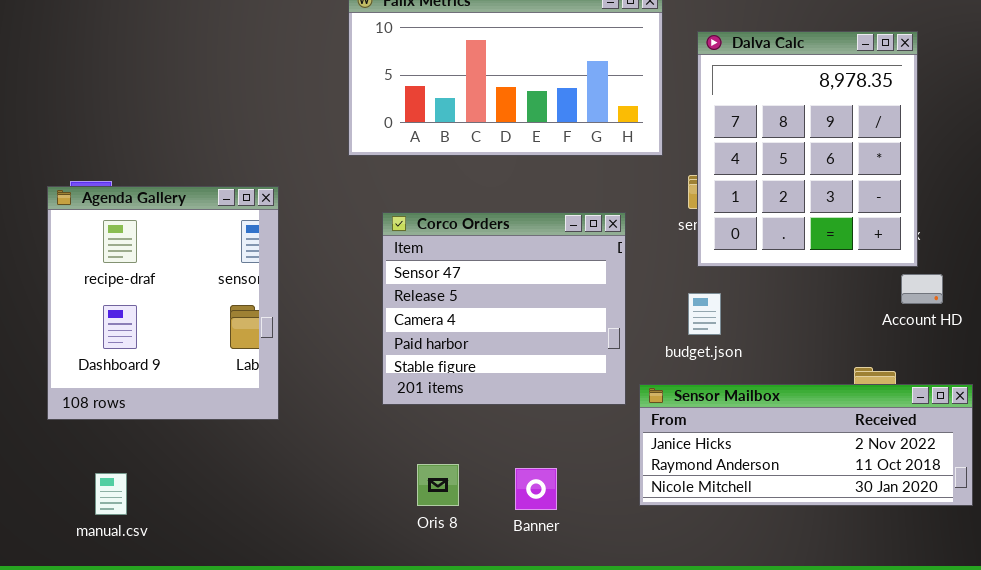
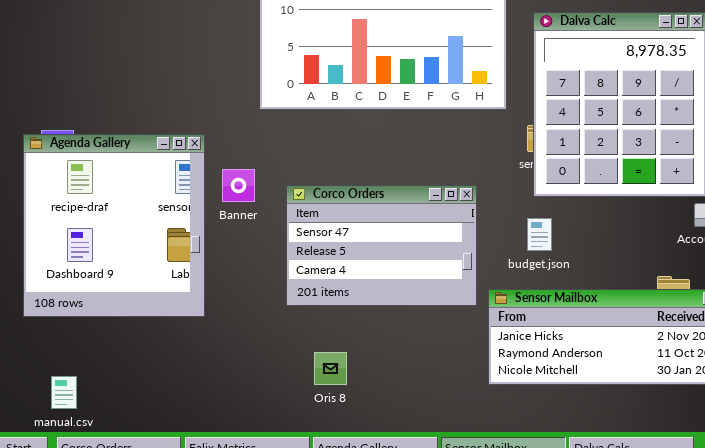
Corco Orders: [382,212,626,405] -> [286,185,477,306], resized
Banner: [515,468,557,510] -> [222,169,255,202], moved
manual.csv: [95,473,127,515] -> [51,376,77,409], moved

